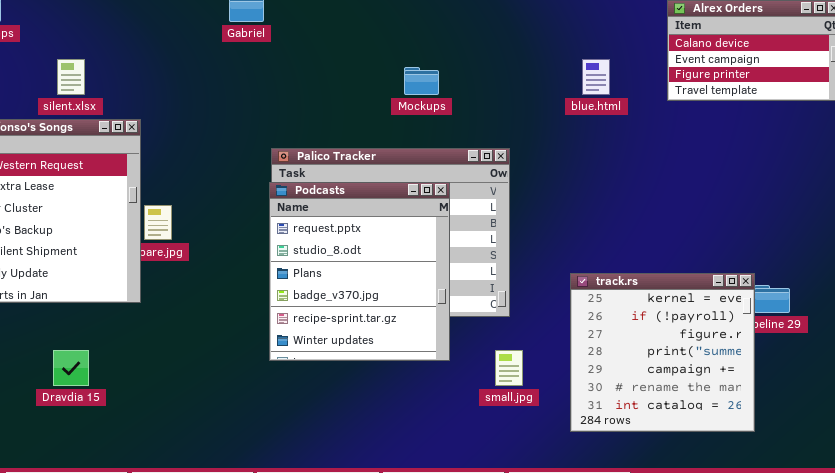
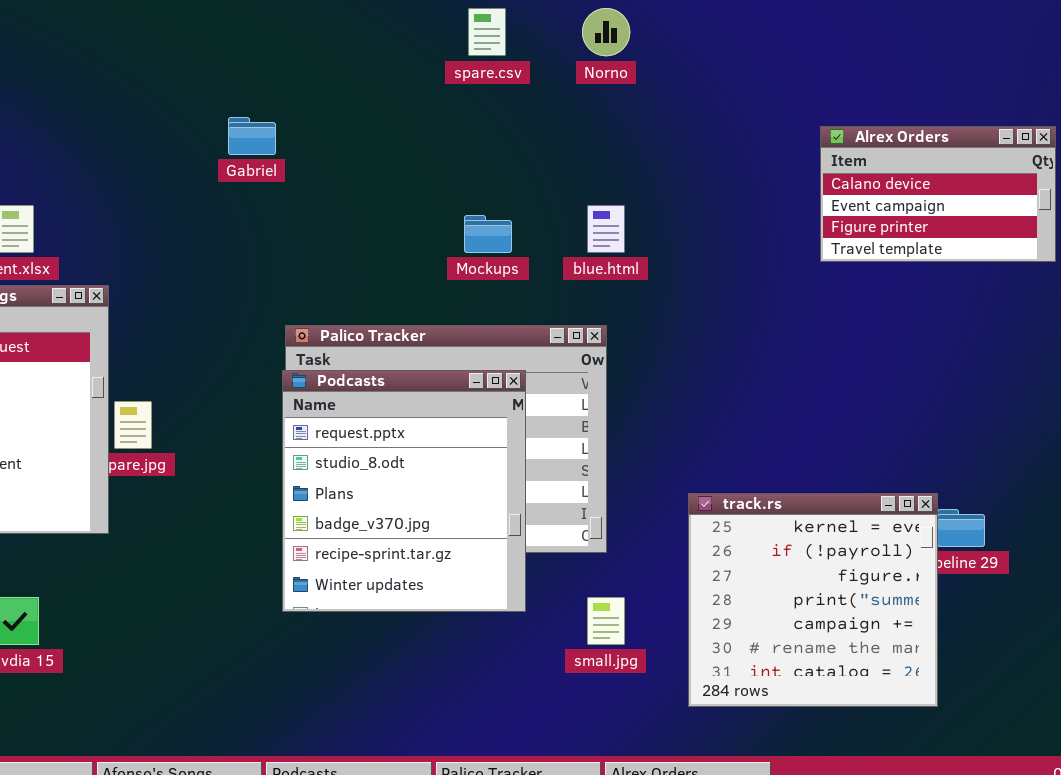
blue.html: [582,59,610,95] -> [587,205,625,253], moved

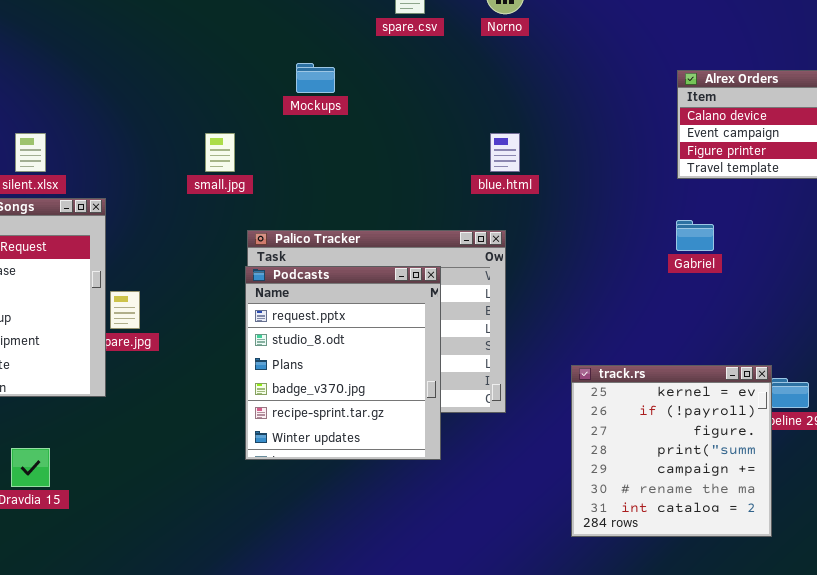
Gabriel: [228,117,276,155] -> [676,220,714,251], moved
Mockups: [464,215,512,253] -> [296,63,335,93], moved
small.jpg: [587,597,625,645] -> [205,133,235,172], moved

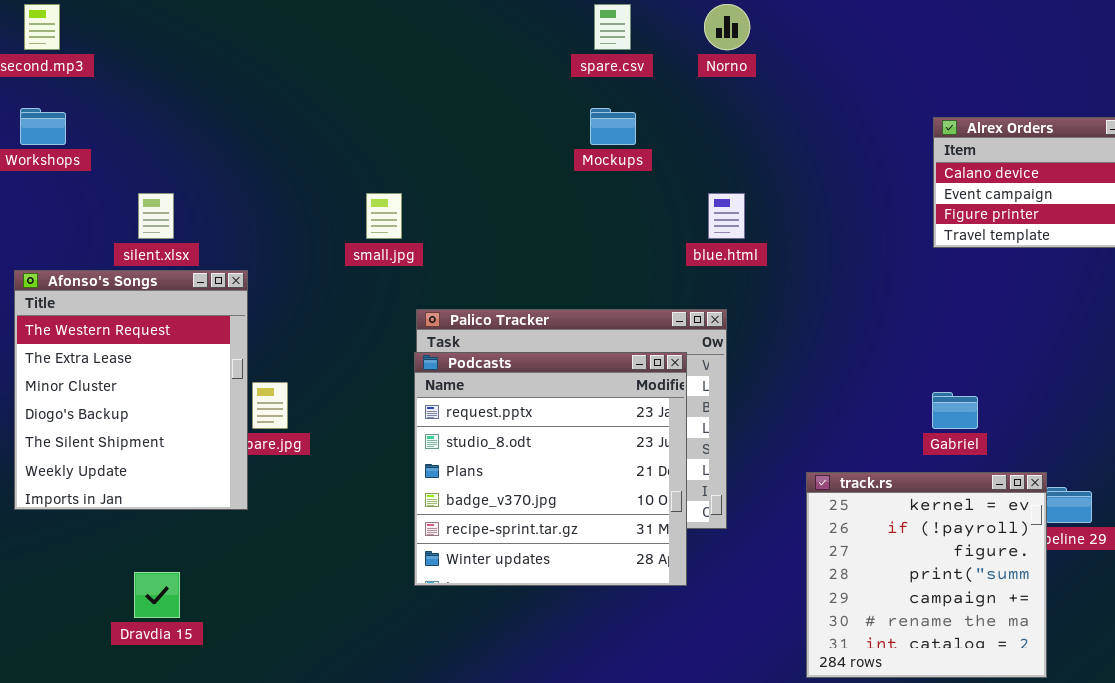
Mockups: [296,63,335,93] -> [590,108,636,145], moved
Gabriel: [676,220,714,251] -> [932,392,978,429], moved
Podcasts: [245,266,441,460] -> [414,352,687,586], resized

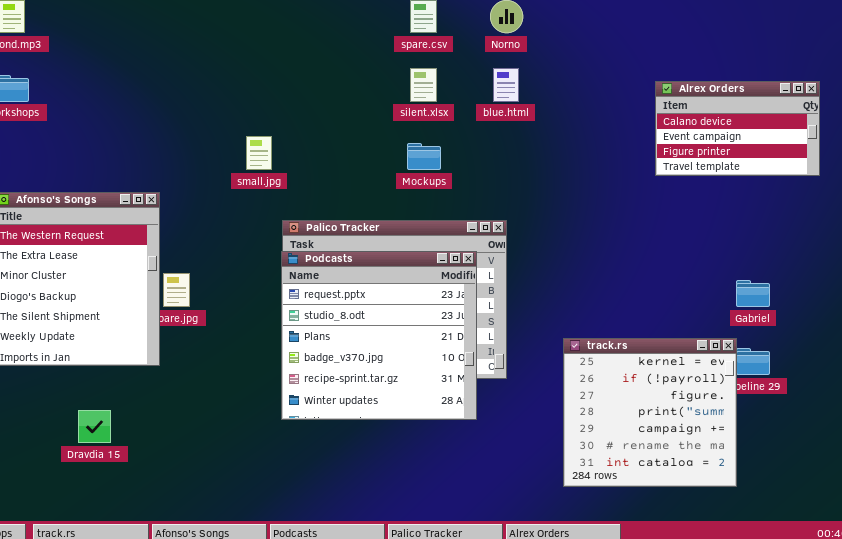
Mockups: [590,108,636,145] -> [407,143,441,170], moved
silent.xlsx: [138,193,174,239] -> [410,68,437,102], moved
blue.html: [708,193,745,239] -> [493,68,519,102], moved
Gabriel: [932,392,978,429] -> [736,280,770,307], moved

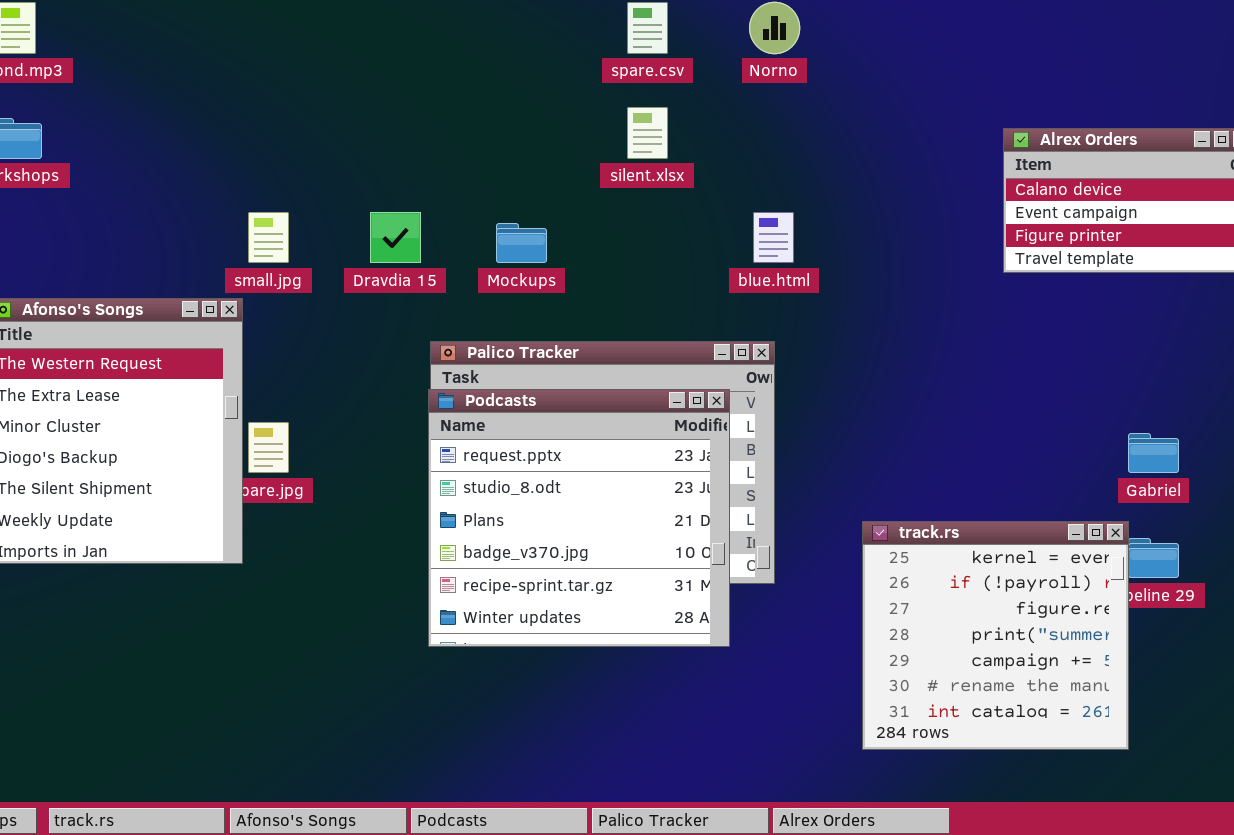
blue.html: [493,68,519,102] -> [753,212,794,263], moved
small.jpg: [246,136,272,170] -> [248,212,289,263], moved
Mockups: [407,143,441,170] -> [496,223,547,263], moved
Dravdia 15: [78,410,111,443] -> [370,212,421,263], moved

